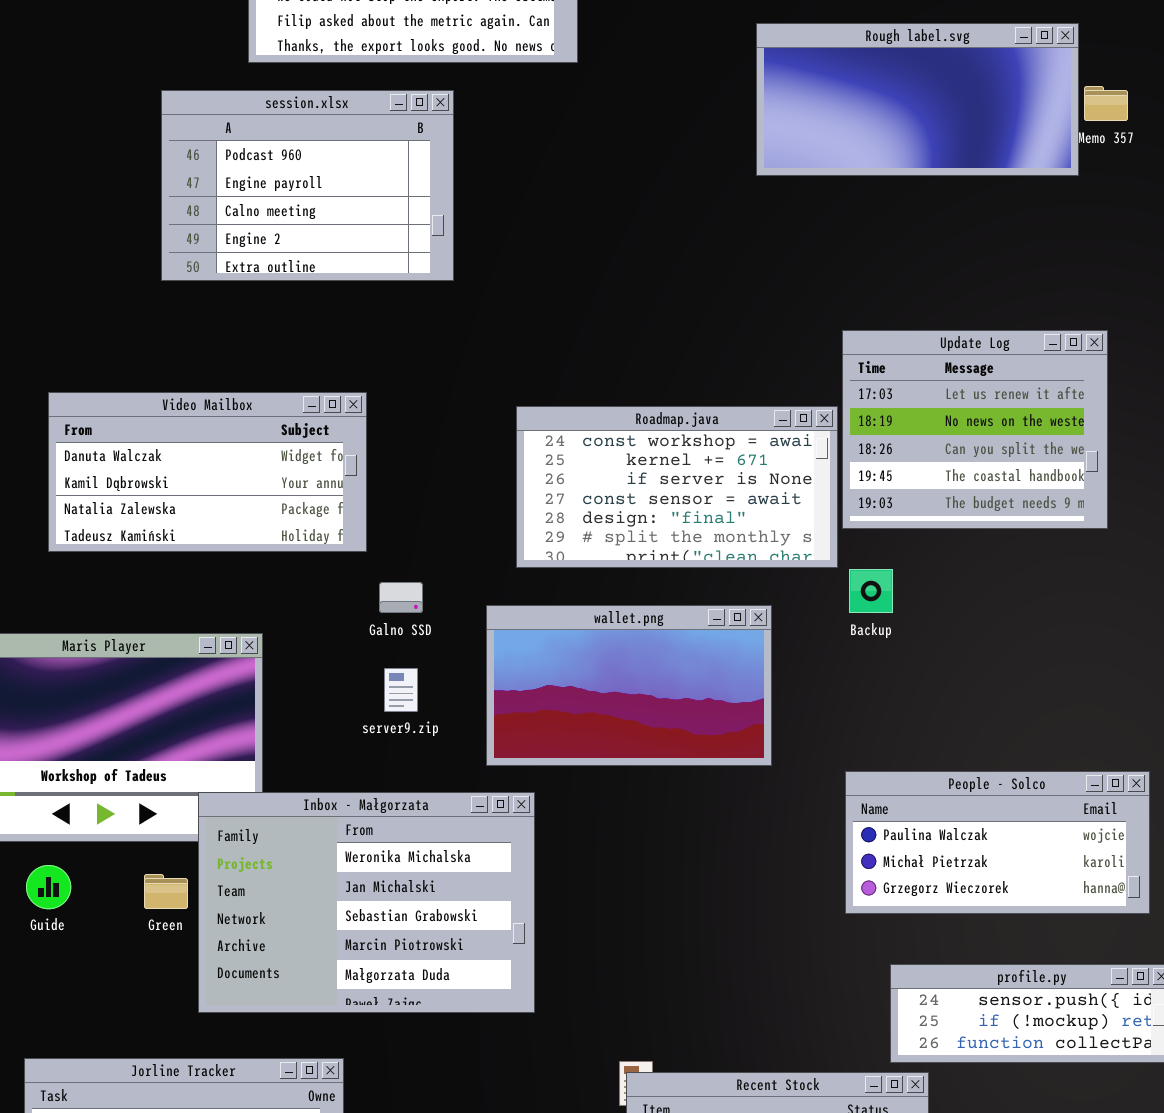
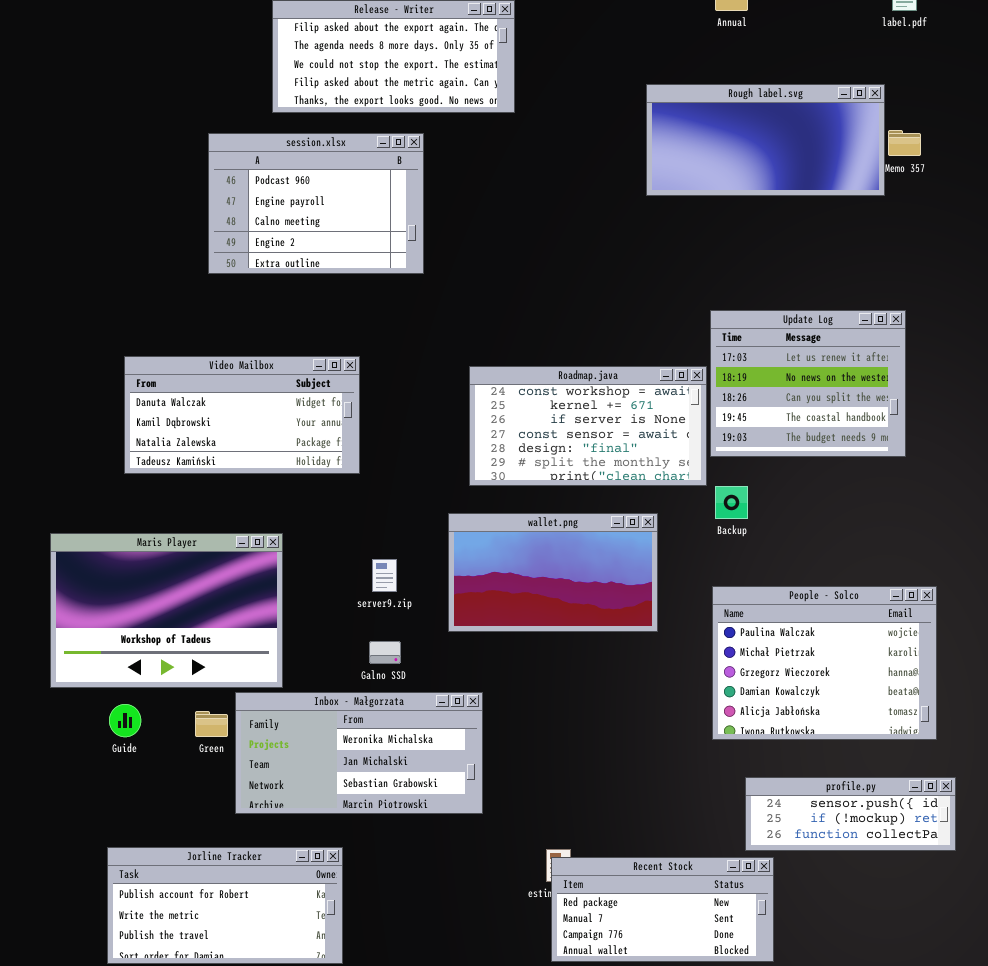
Galno SSD: [379,582,423,613] -> [369,641,401,664], moved
People - Solco: [845,771,1150,914] -> [712,586,937,740], resized
Inbox - Małgorzata: [198,792,535,1013] -> [235,692,483,814], resized

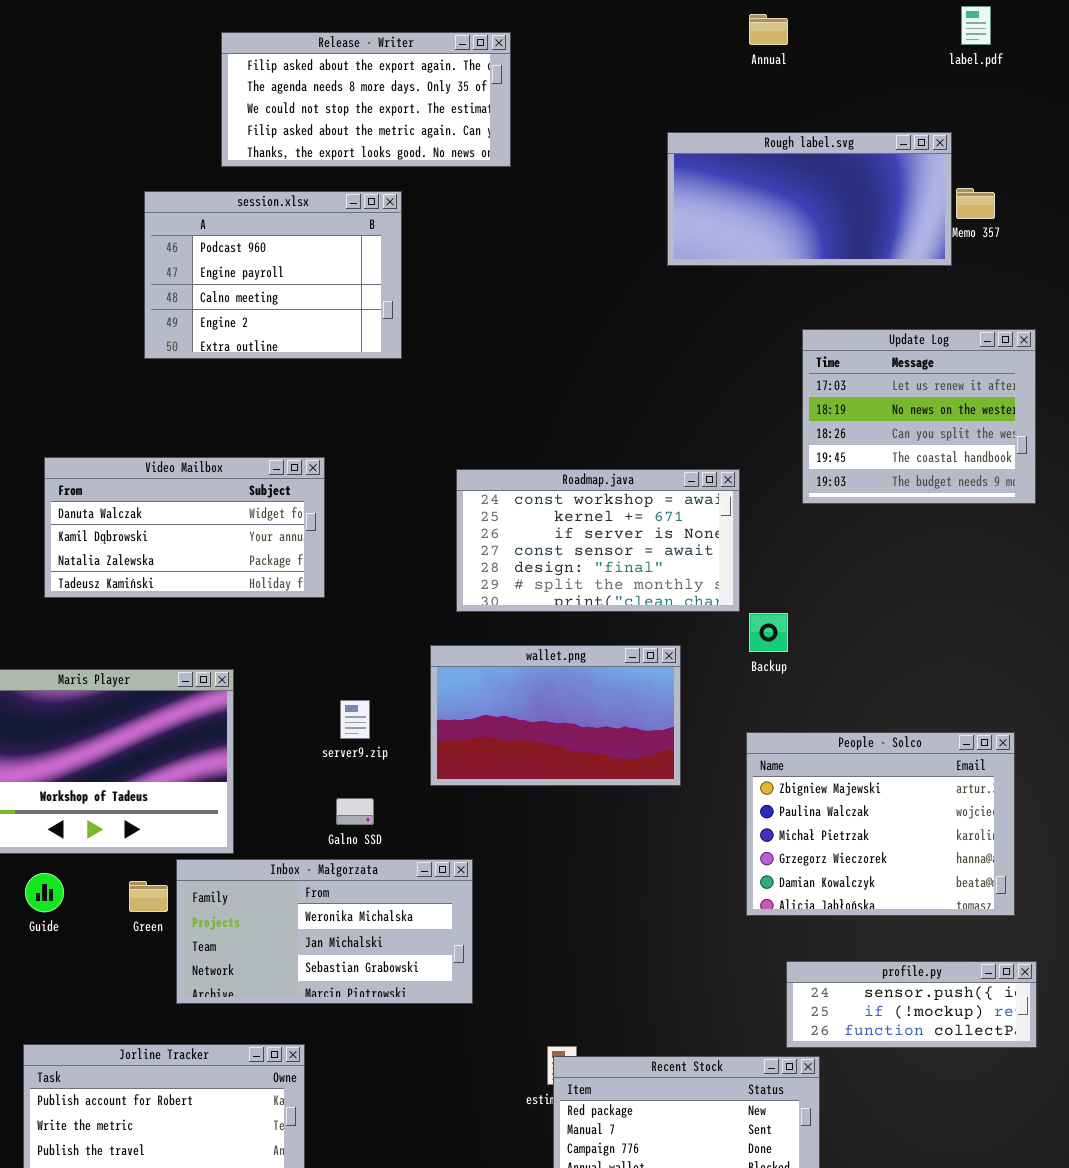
Update Log: [710,310,906,457] -> [802,329,1036,504], moved
People - Solco: [712,586,937,740] -> [746,732,1015,916], scrolled up 1 row

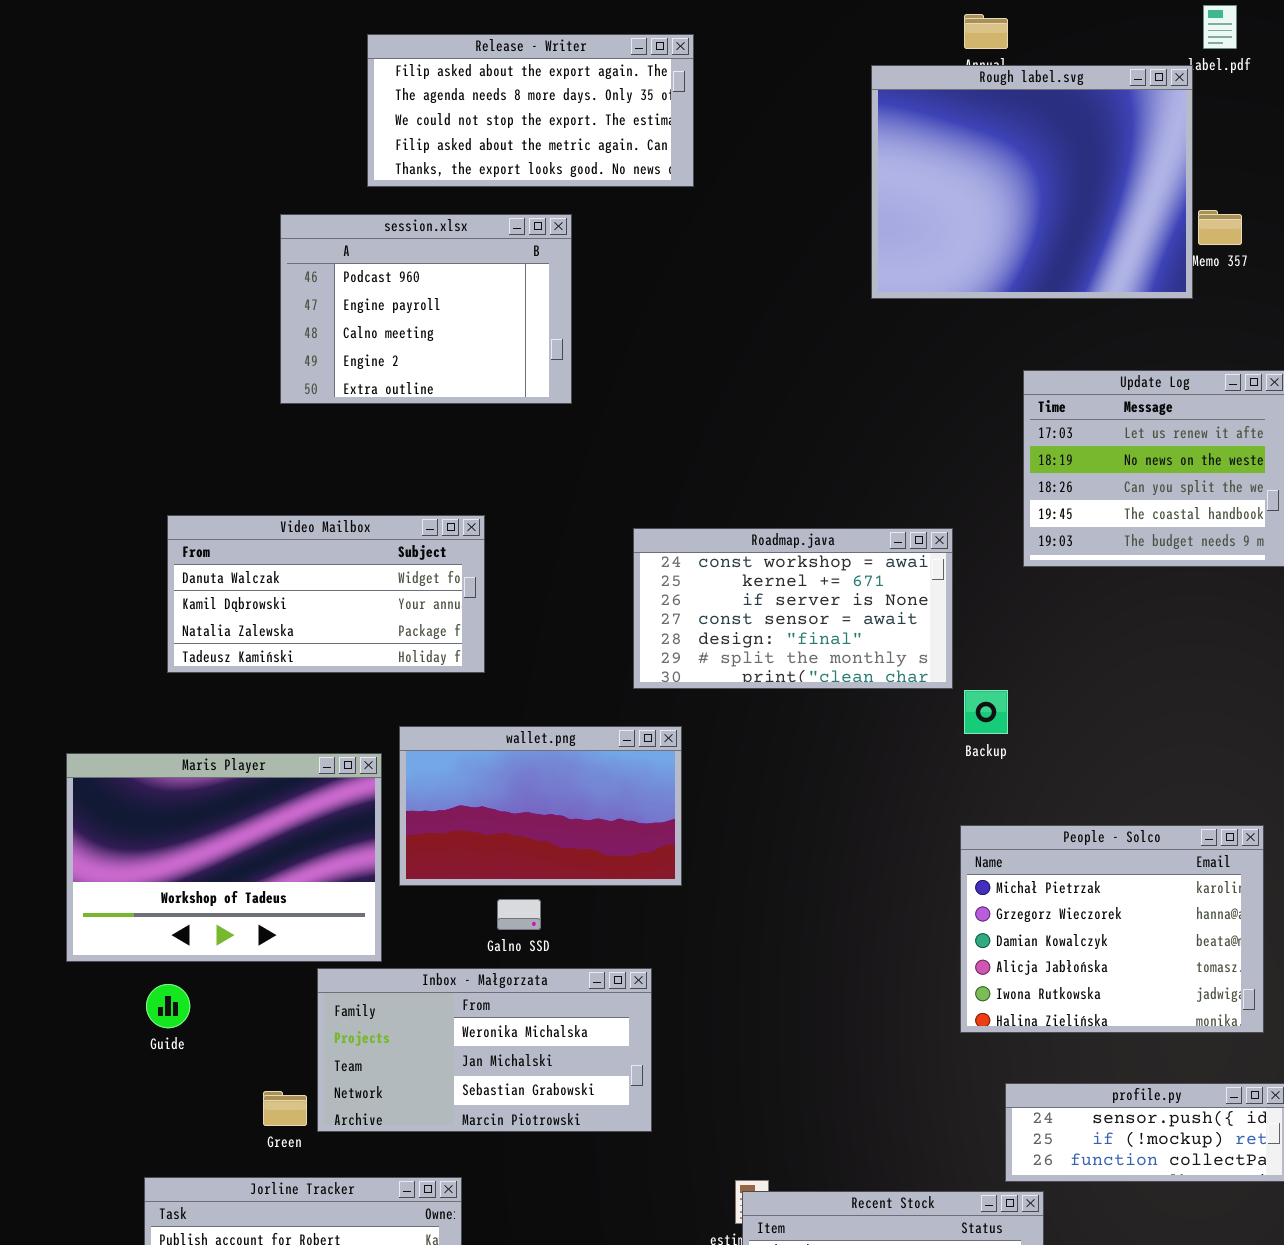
Rough label.svg: [667,132,952,266] -> [871,65,1193,299], resized
wallet.png: [430,645,681,786] -> [399,726,682,886], moved
People - Solco: [746,732,1015,916] -> [960,825,1264,1033], scrolled down 2 rows
Green: [129,881,168,912] -> [263,1091,307,1126], moved

